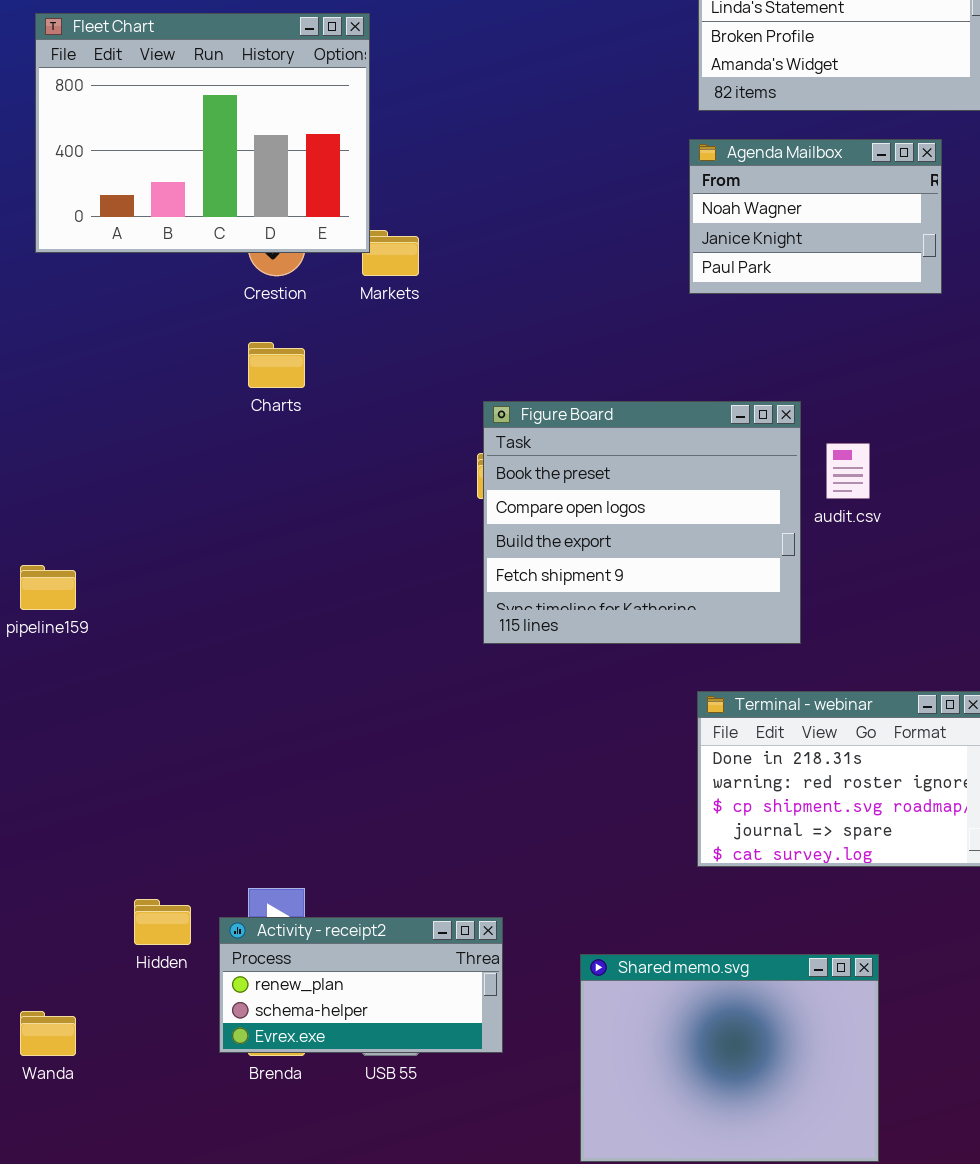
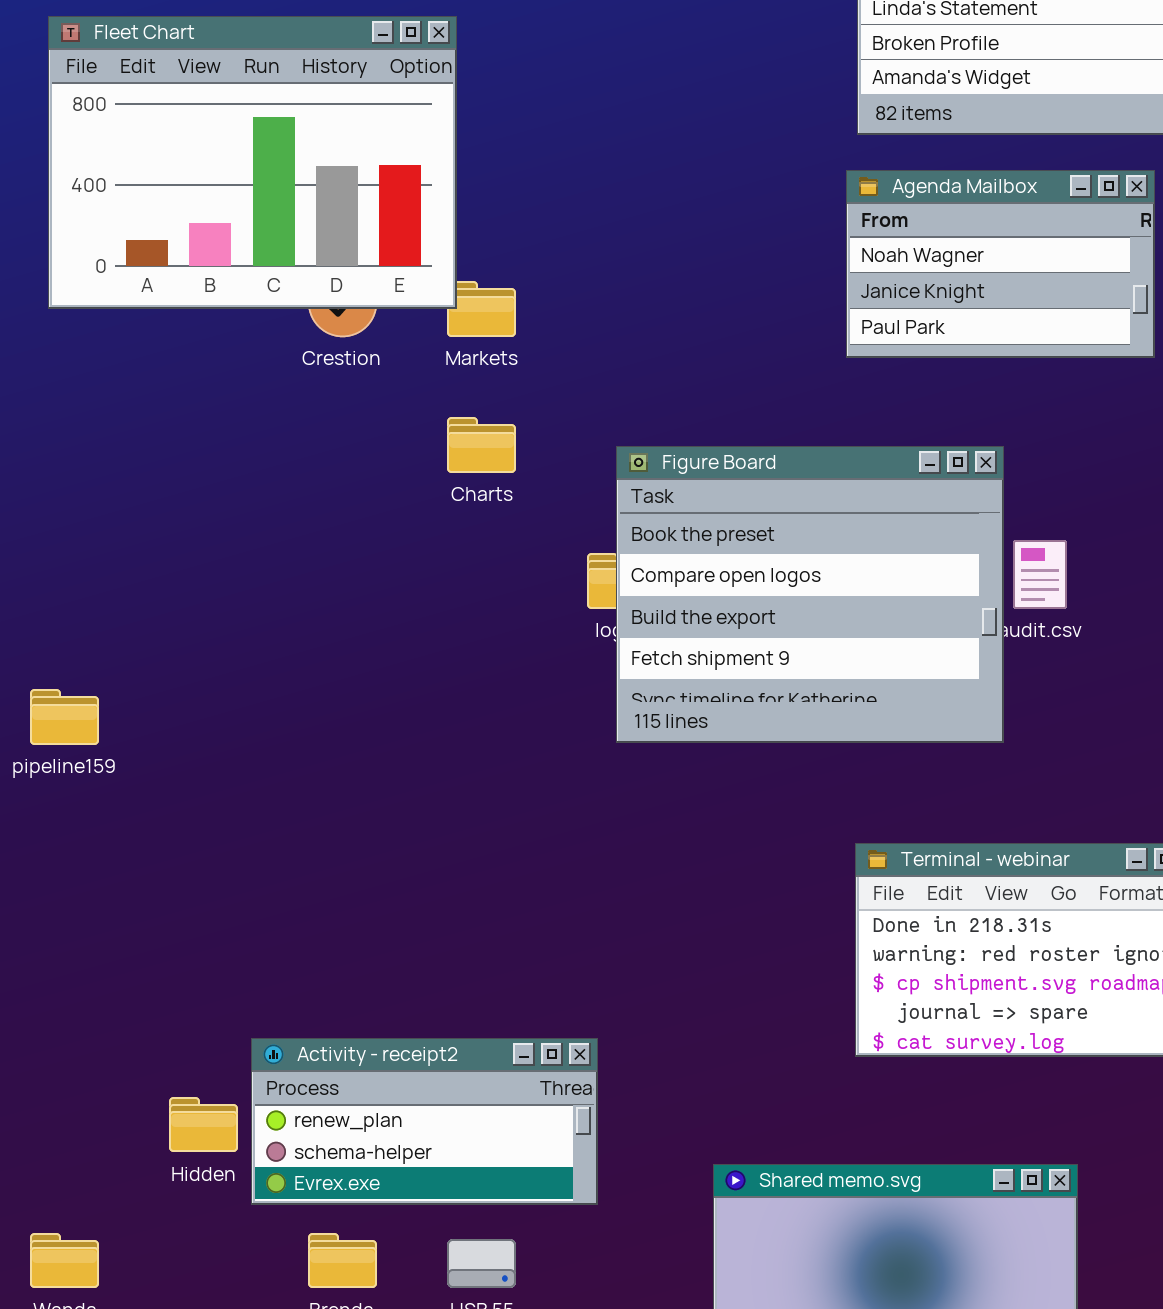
Charts: [248,342,305,388] -> [447,417,516,473], moved
Figure Board: [483,401,801,644] -> [616,446,1004,743], moved
Activity - receipt2: [219,917,503,1053] -> [251,1038,598,1205], moved

